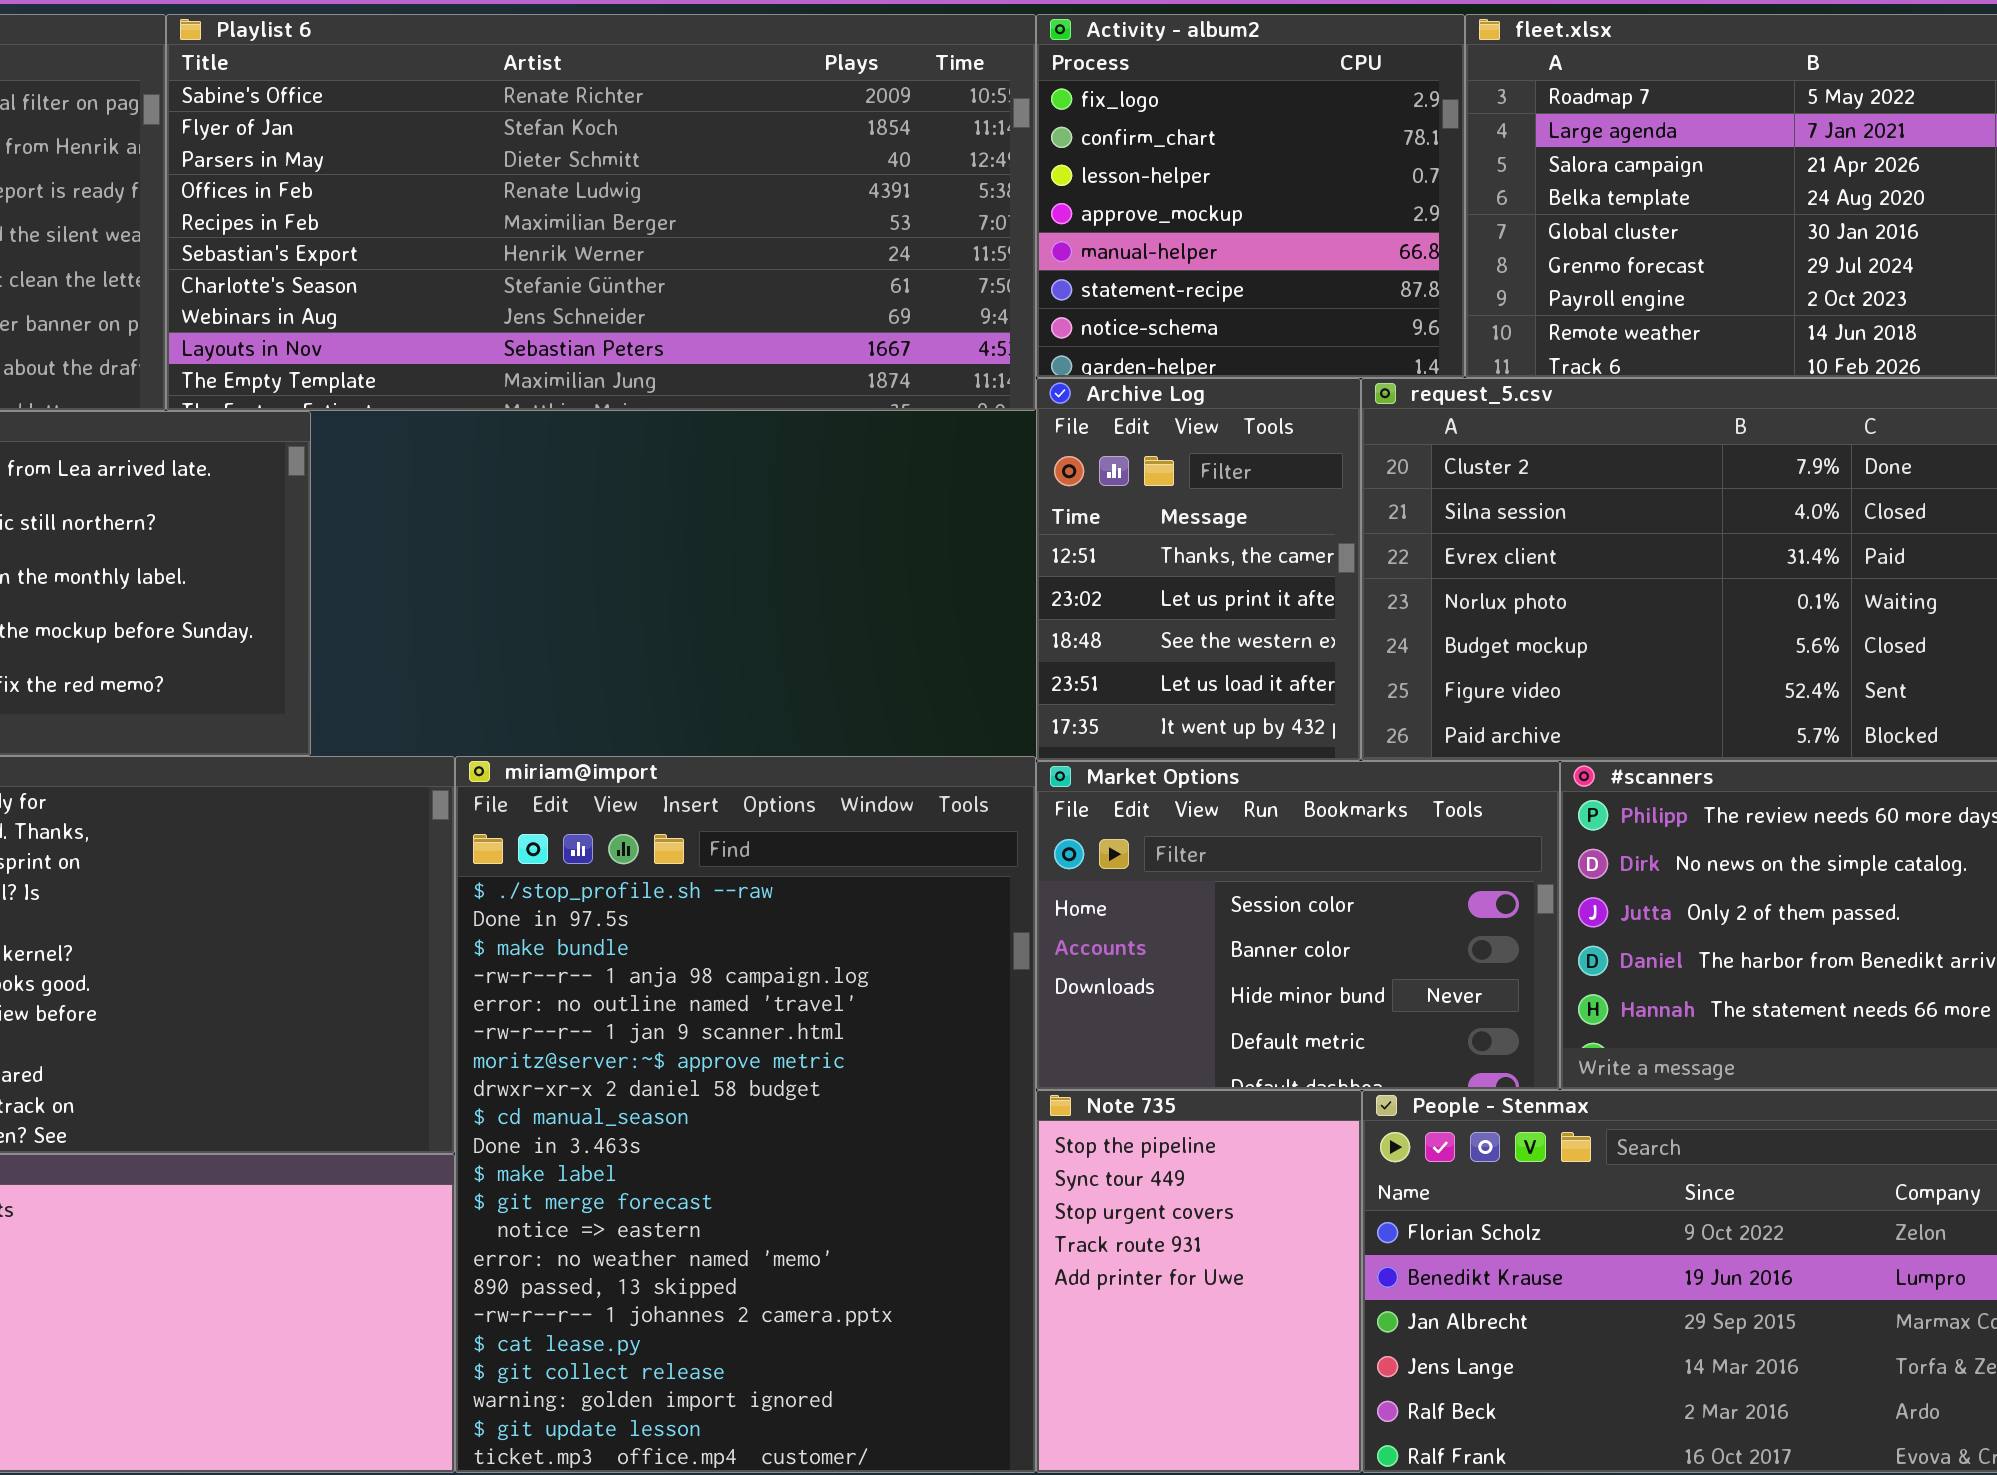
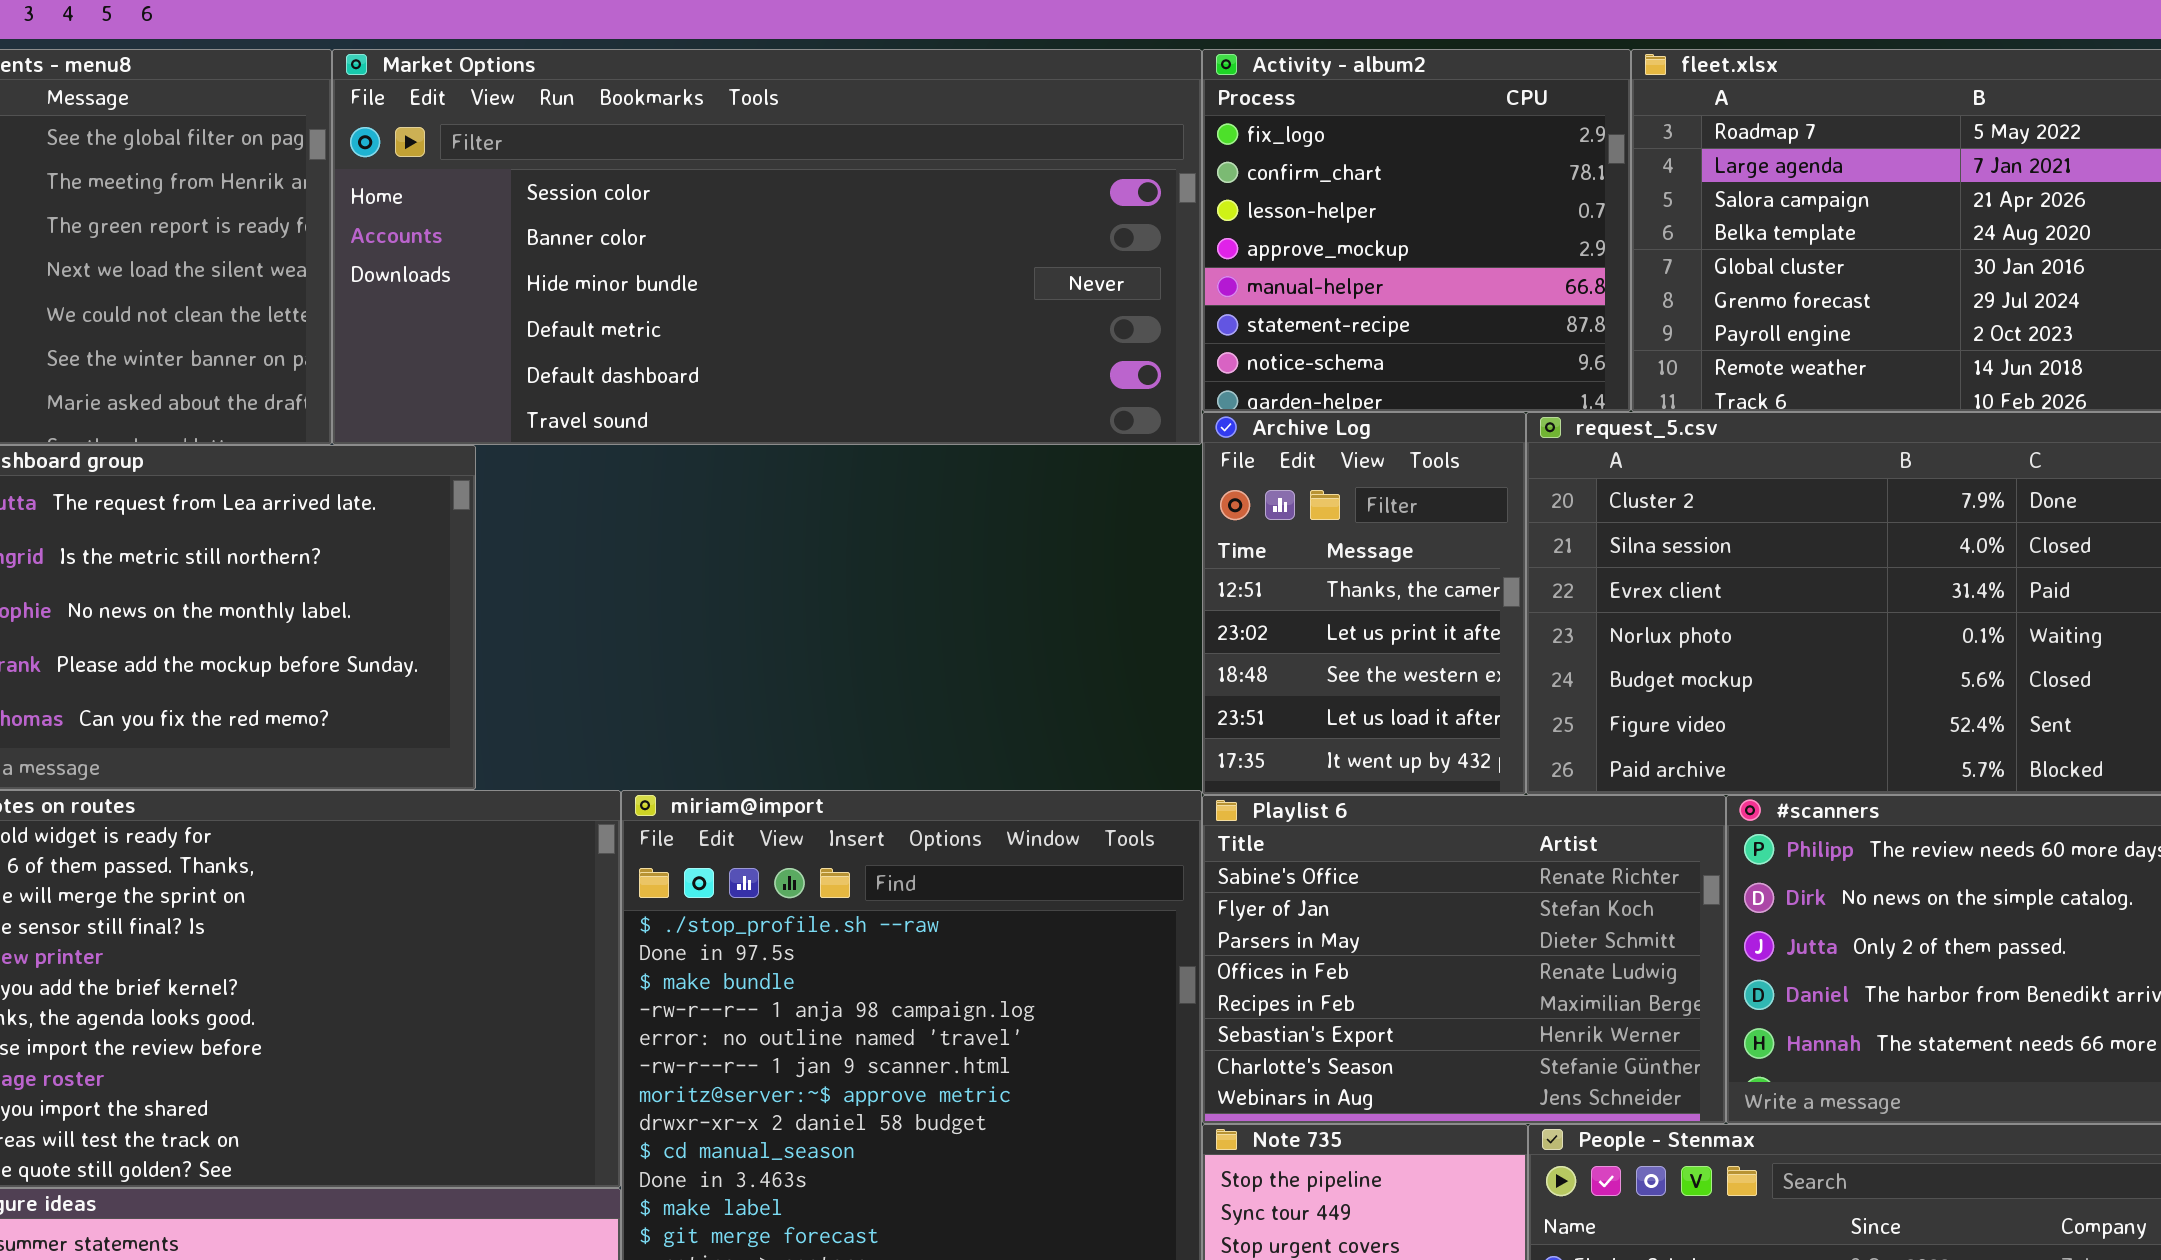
Playlist 6: [166,14,1036,411] -> [1202,795,1726,1124], moved, resized
Market Options: [1036,761,1560,1090] -> [332,49,1202,445], moved, resized

